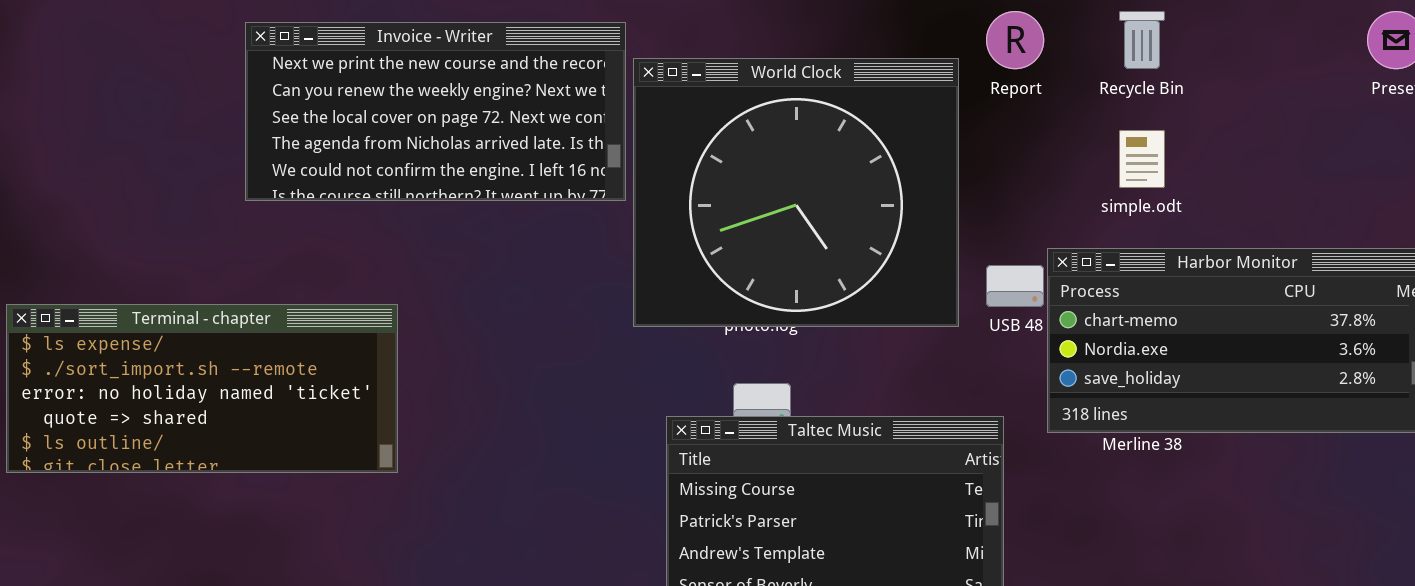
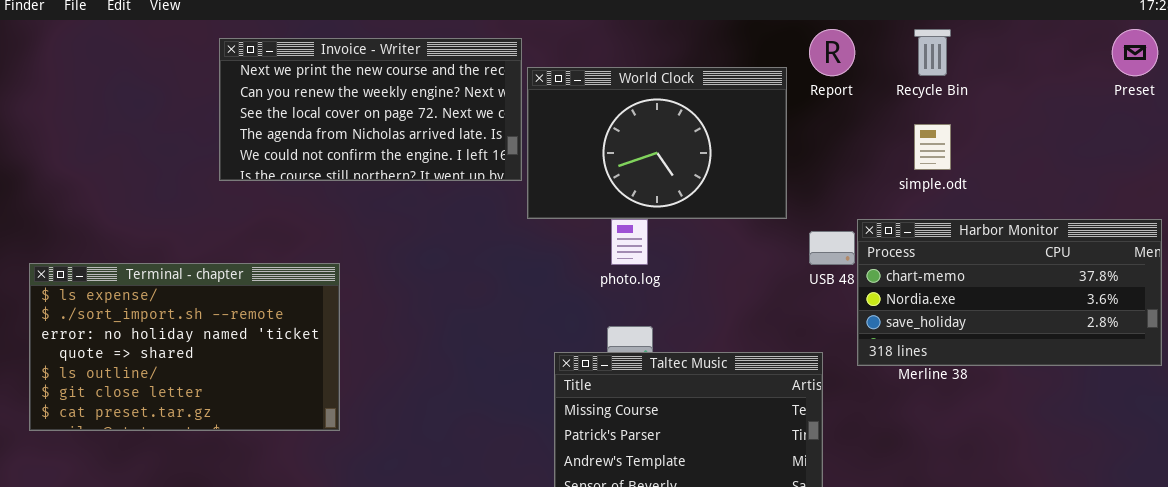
World Clock: [633,58,959,327] -> [527,67,787,219], resized
Terminal - chapter: [6,304,398,473] -> [29,263,340,431], resized

